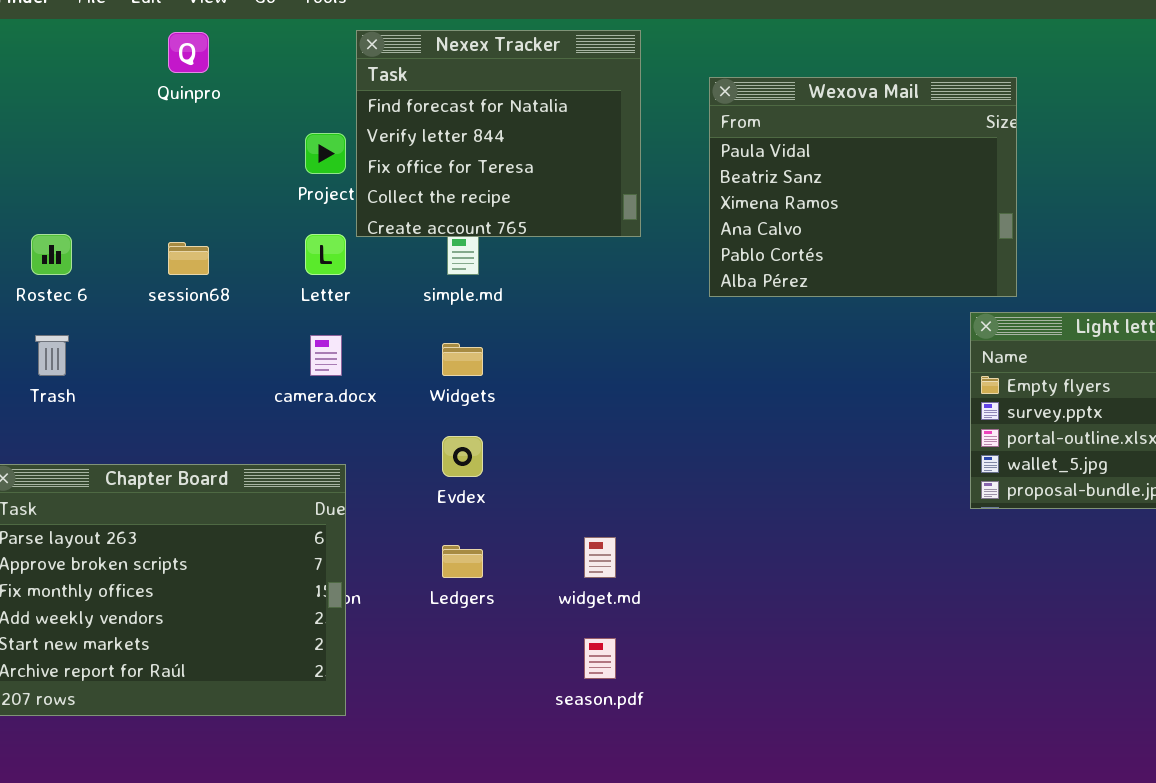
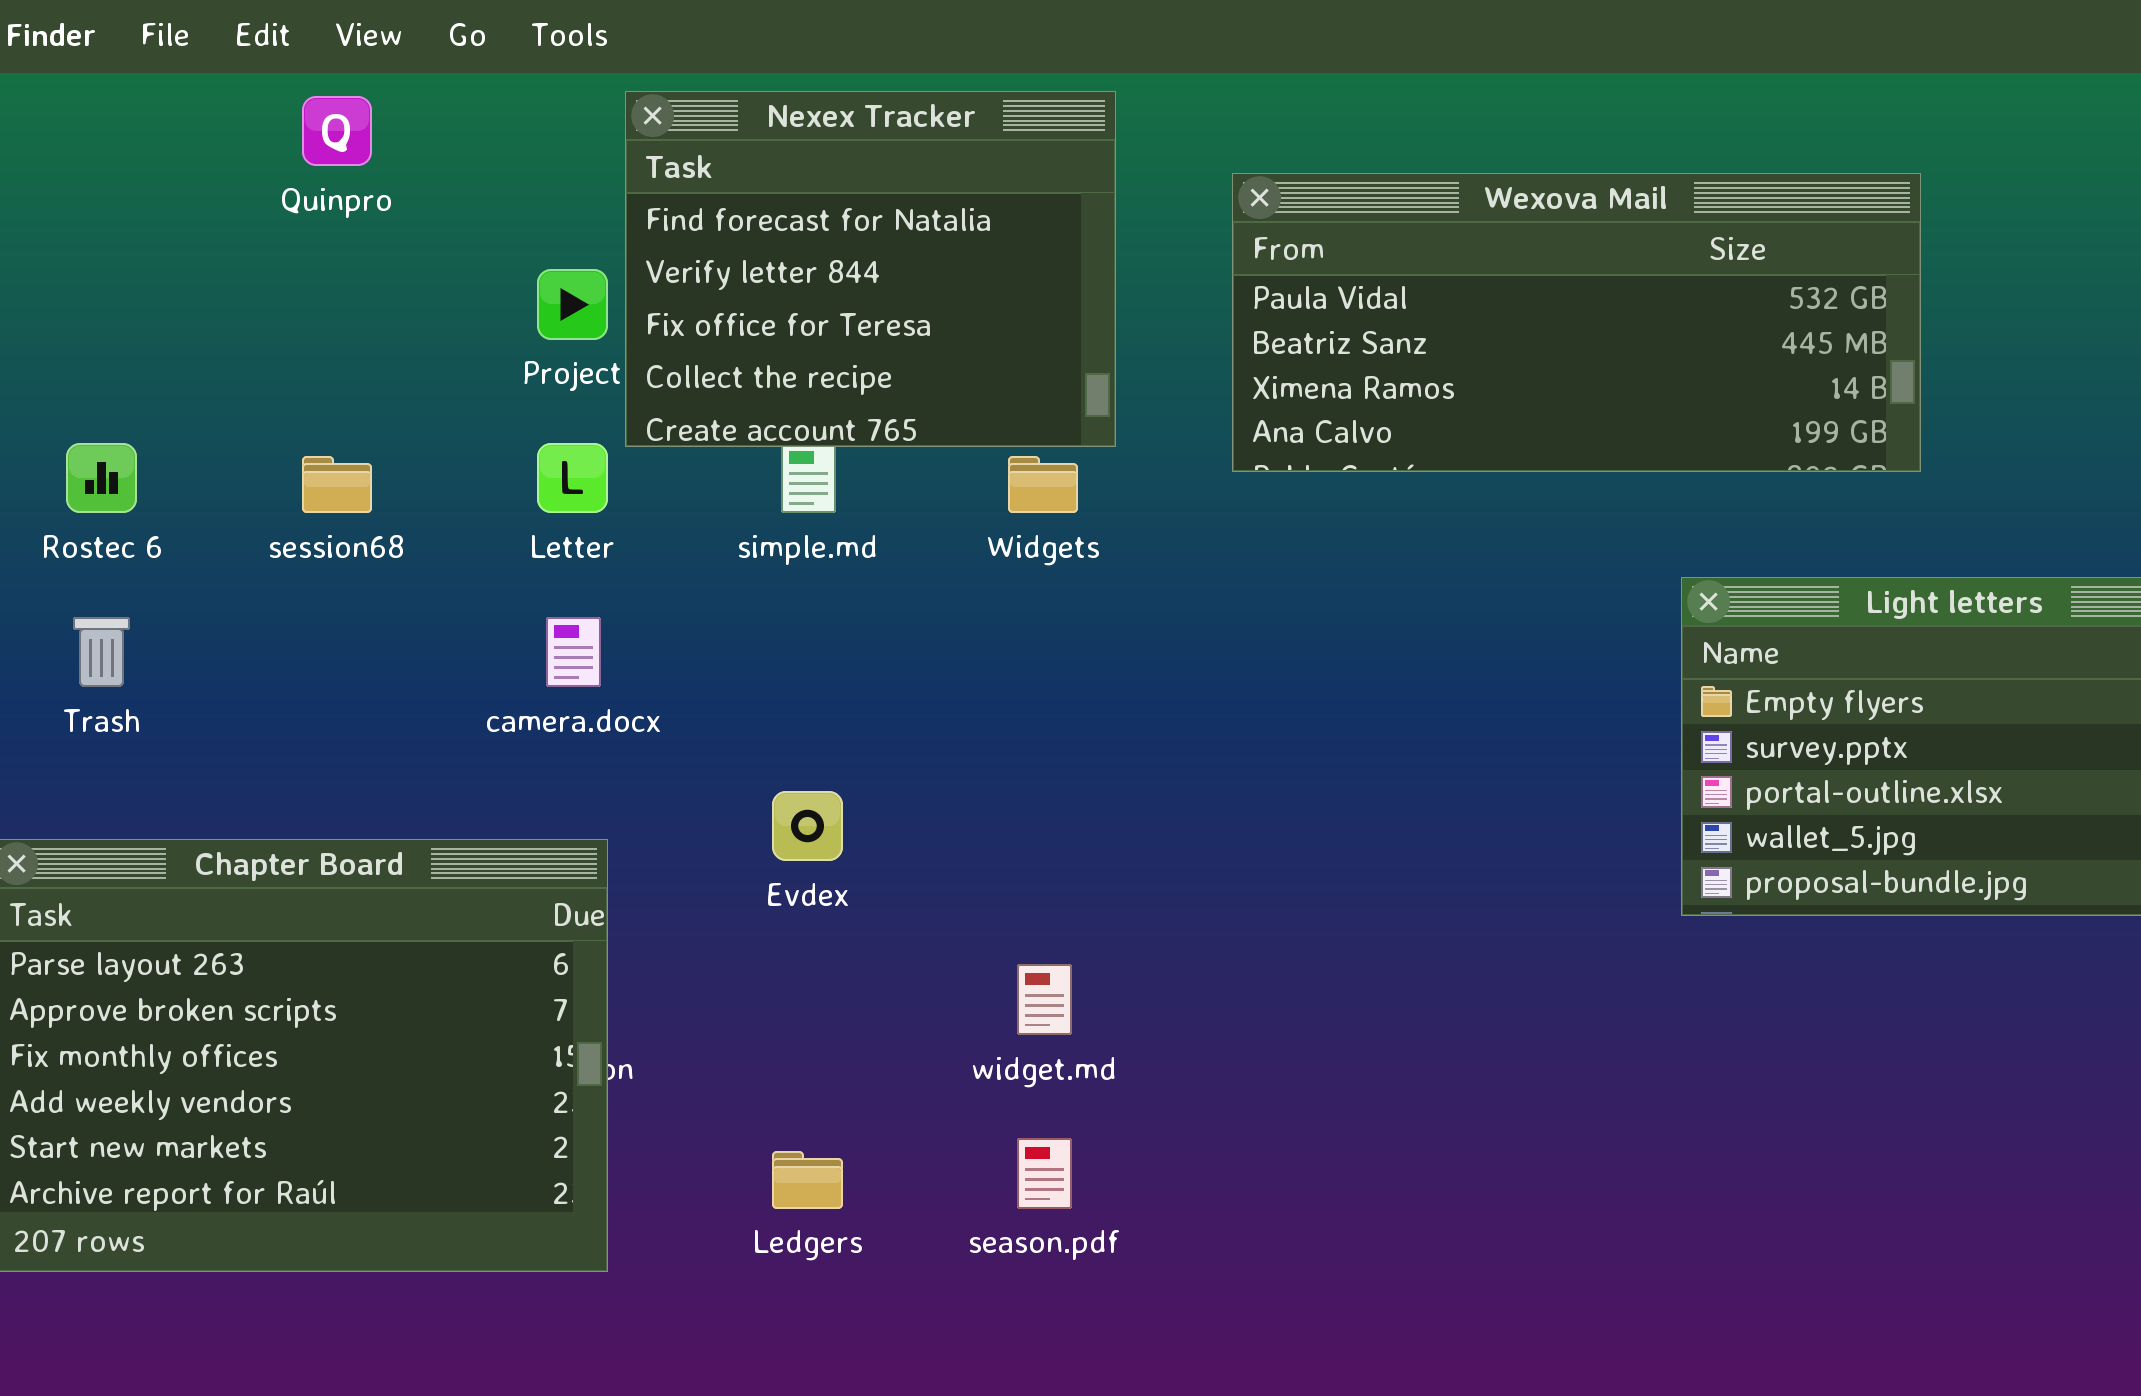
Wexova Mail: [709,77,1017,297] -> [1232,173,1921,472], resized
Widgets: [442,343,483,376] -> [1008,456,1078,513], moved
Ledgers: [442,545,483,578] -> [772,1151,843,1209], moved

